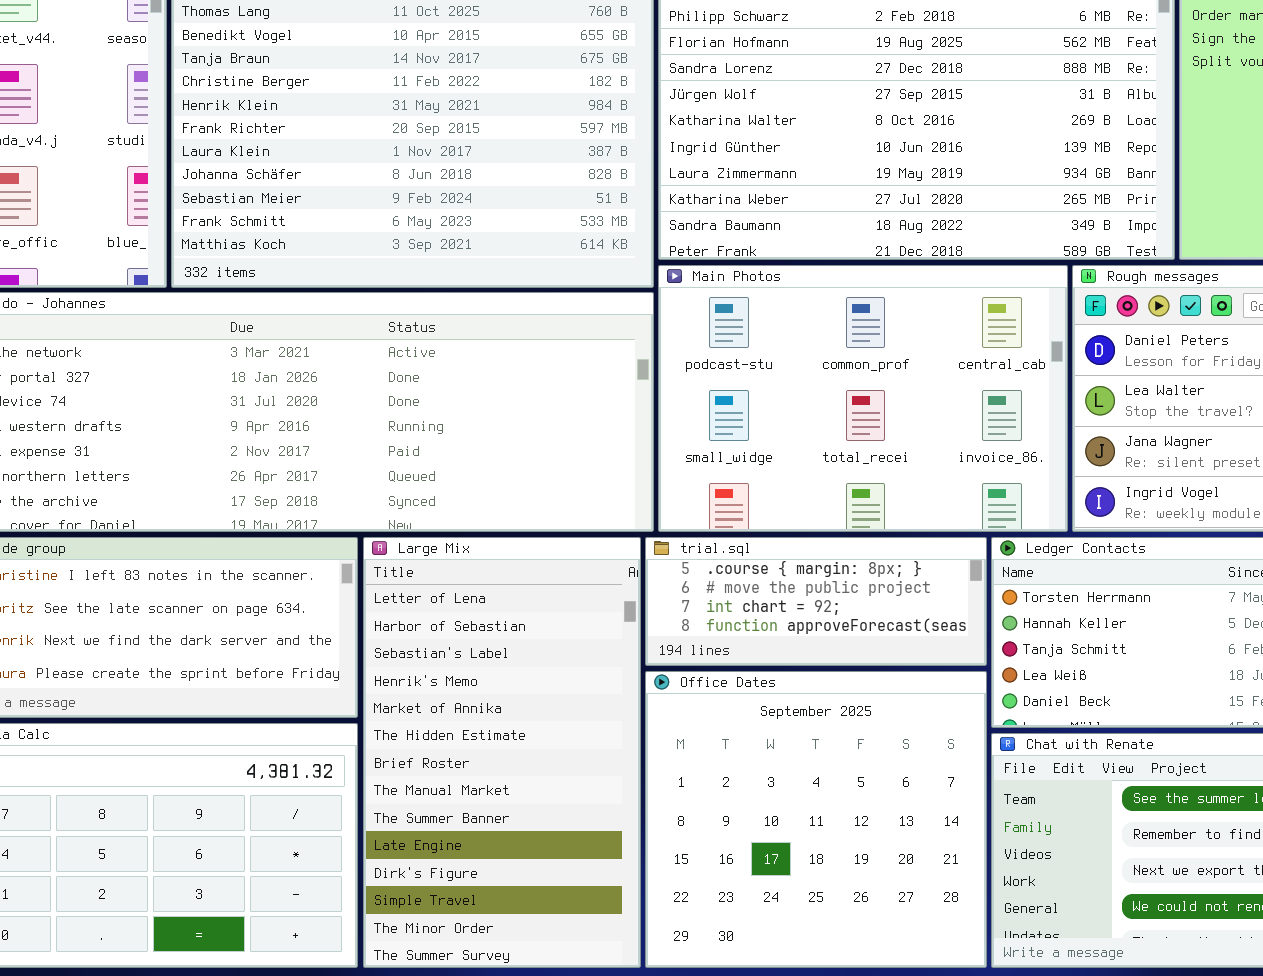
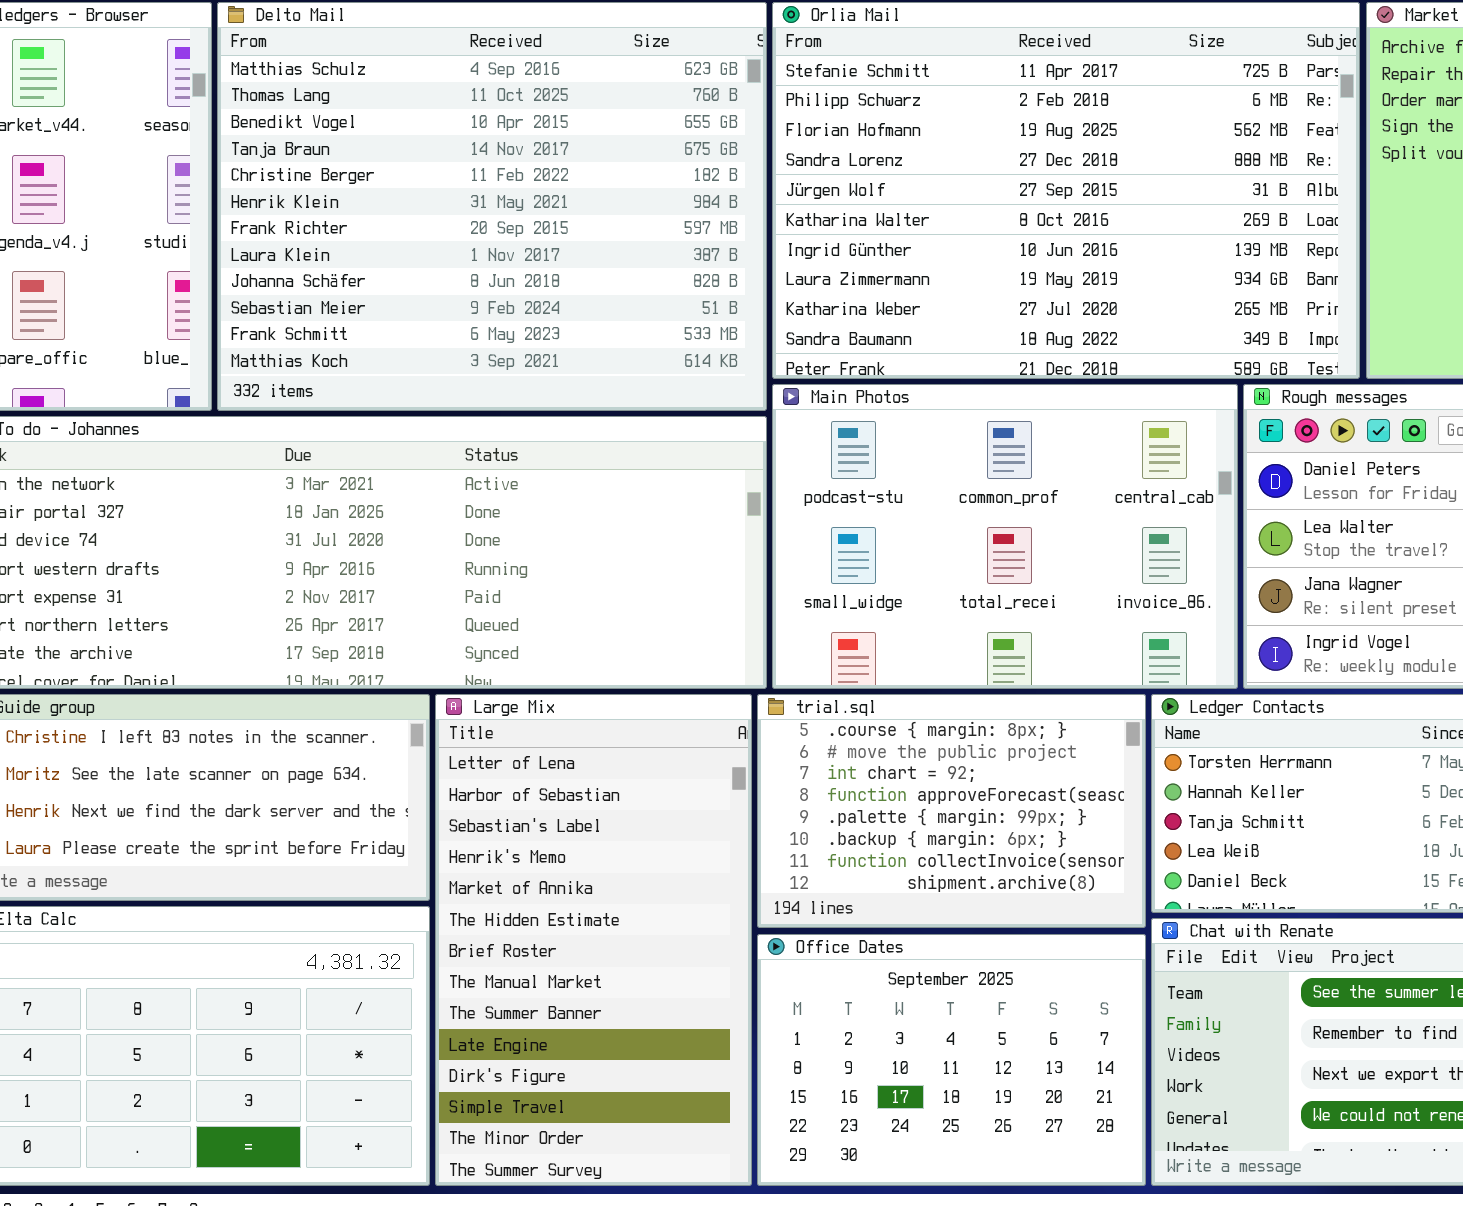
trial.sql: [645,537,987,666] -> [757,694,1146,928], resized
Office Dates: [645,671,987,968] -> [757,934,1146,1186], resized

